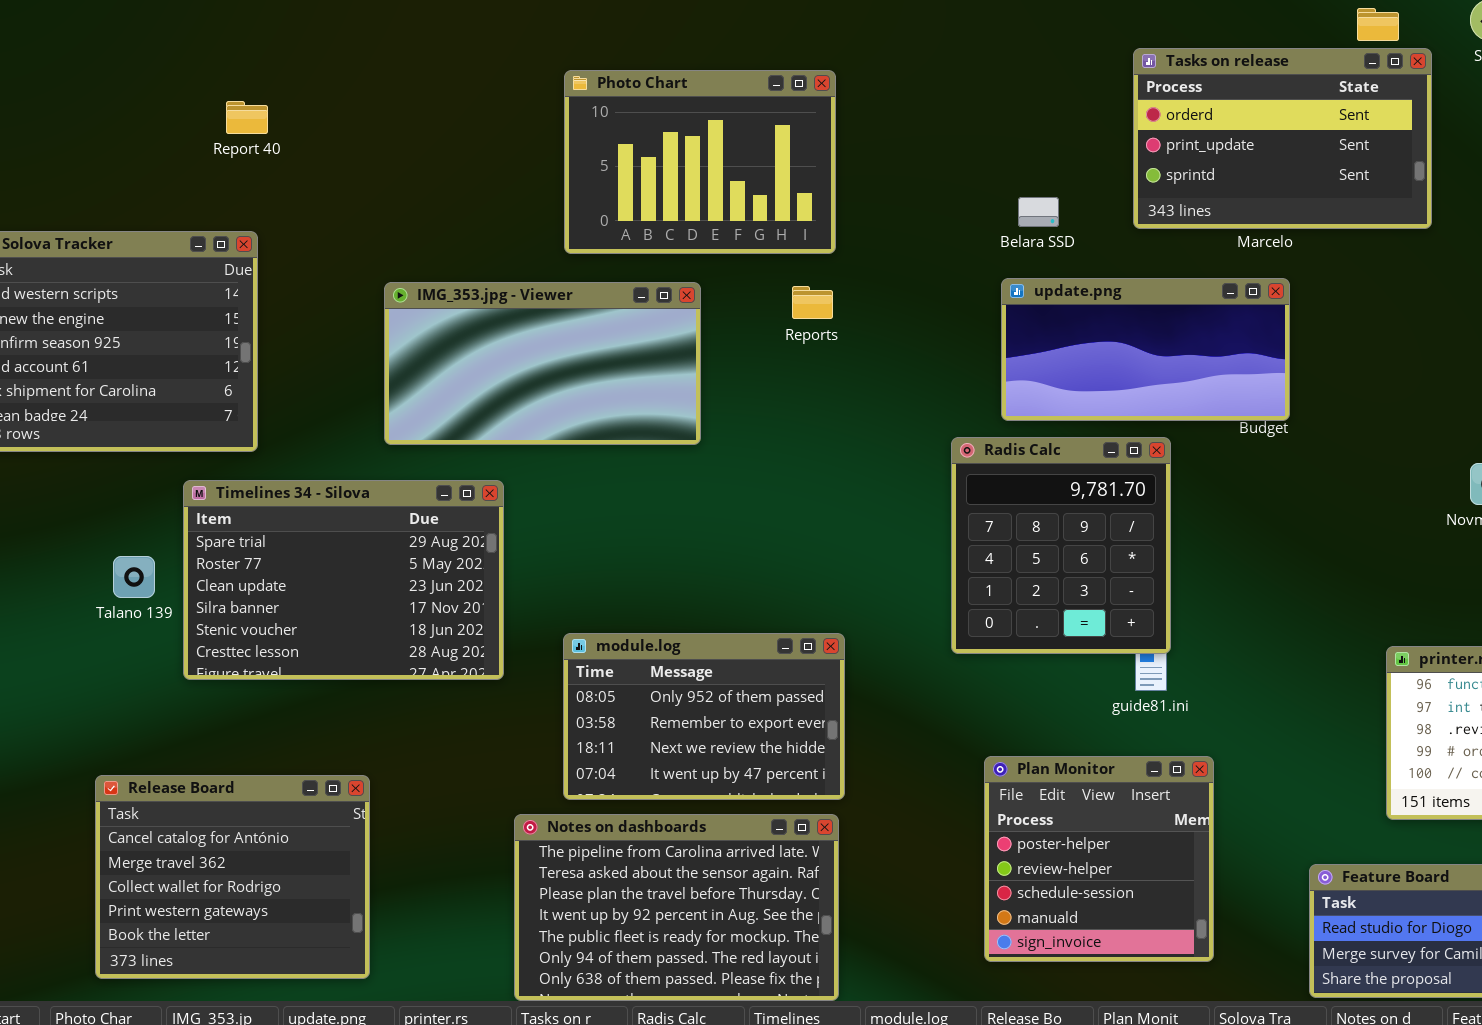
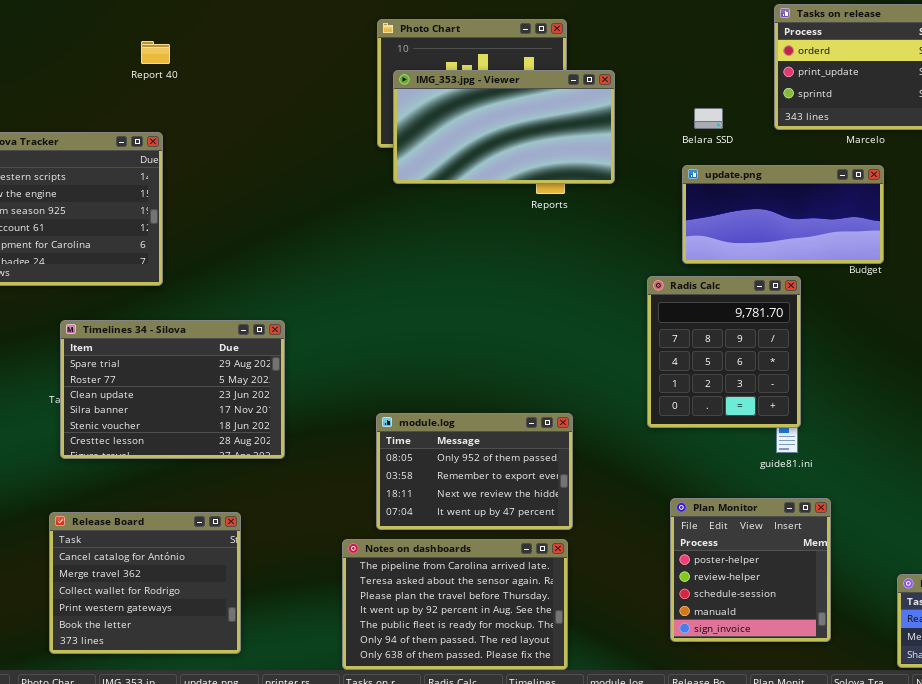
IMG_353.jpg - Viewer: [384,282,701,445] -> [393,70,615,184], moved
Timelines 34 - Silova: [183,480,504,680] -> [60,320,285,459], moved

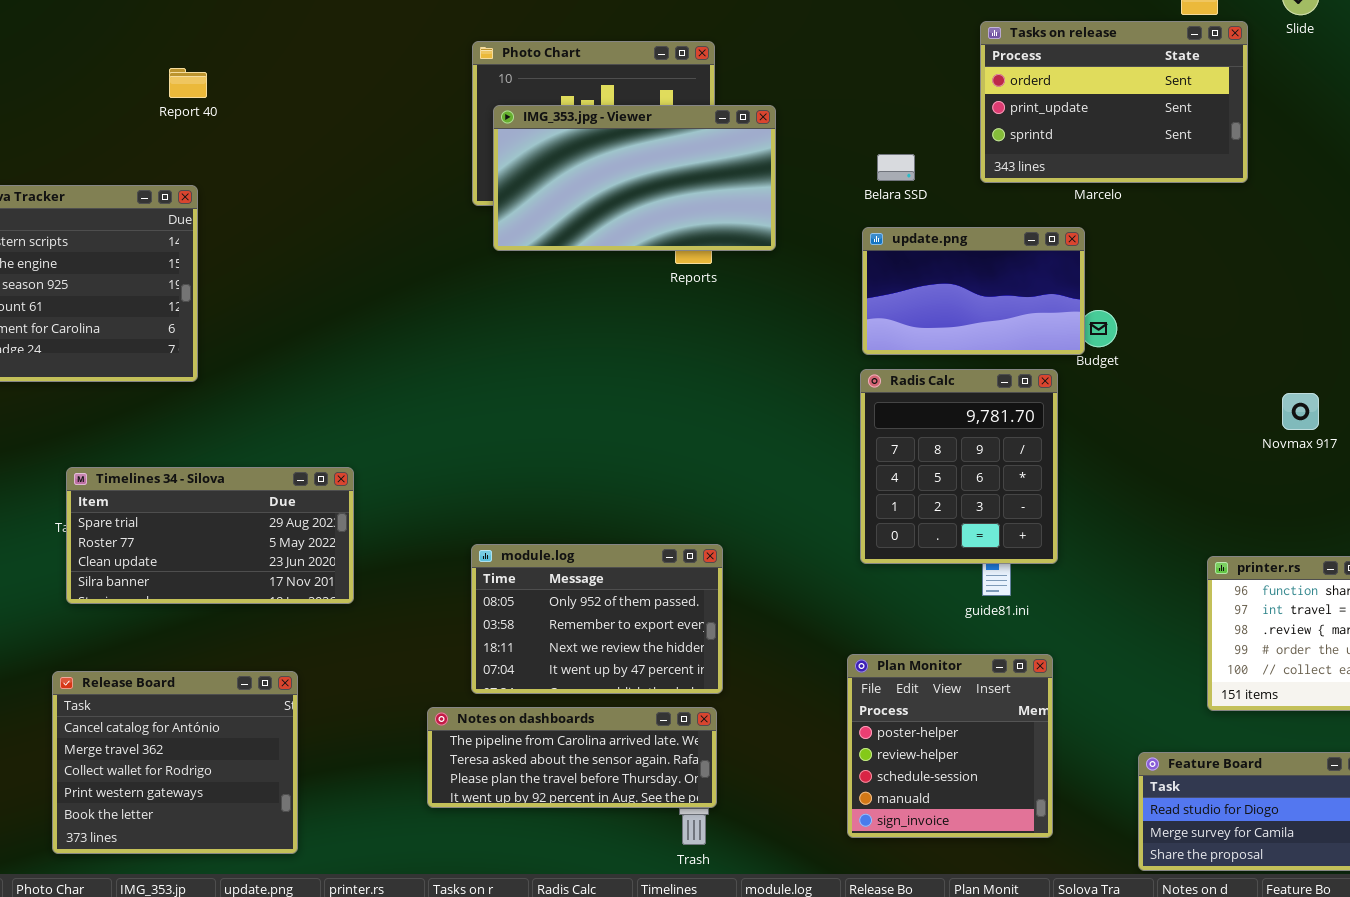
update.png: [682,165,884,264] -> [862,227,1085,355], resized
Radis Calc: [647,276,801,428] -> [860,369,1058,564], moved
Timelines 34 - Silova: [60,320,285,459] -> [66,467,354,604], resized
Notes on dashboards: [342,539,568,670] -> [427,707,717,808], resized

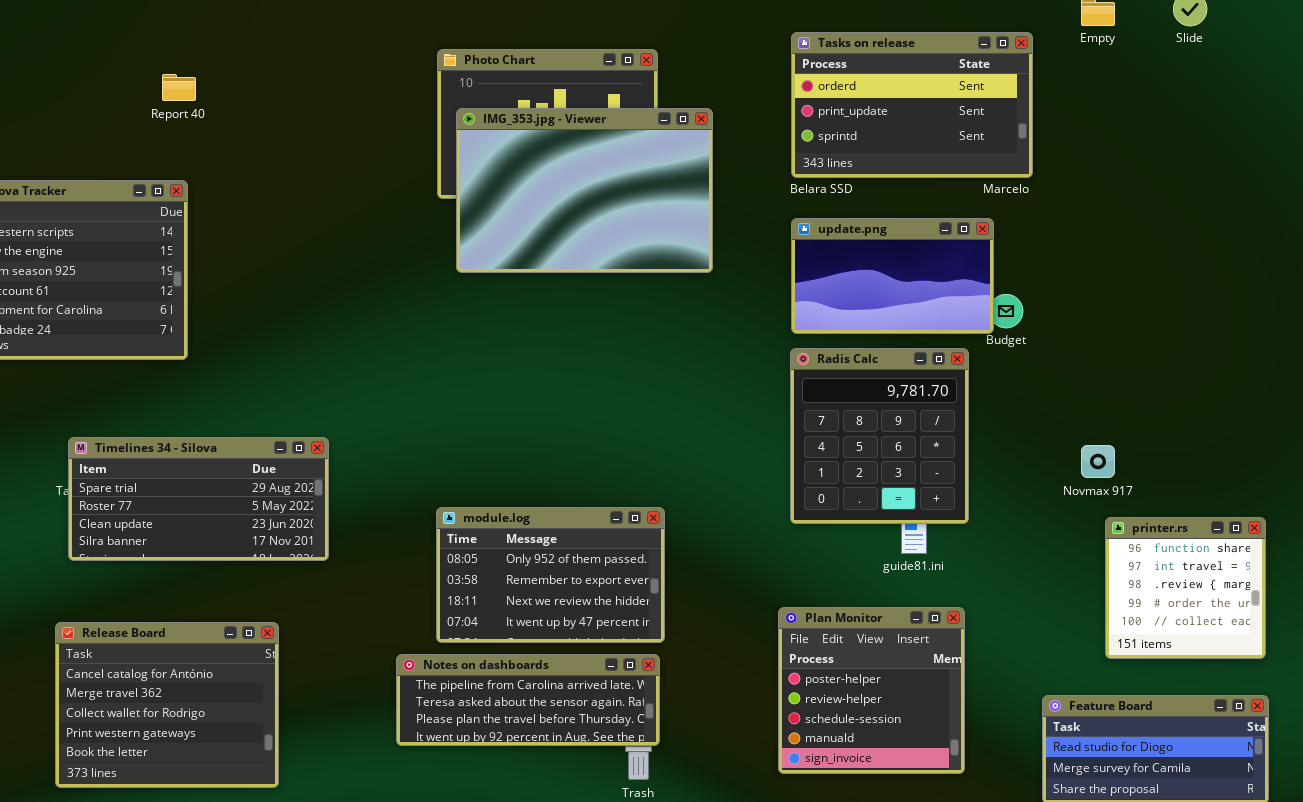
Tasks on release: [980,21,1248,183] -> [791,32,1033,178], moved
IMG_353.jpg - Viewer: [493,105,776,251] -> [456,108,713,273], resized
Novmax 917: [1282,393,1319,430] -> [1081,445,1115,478], moved

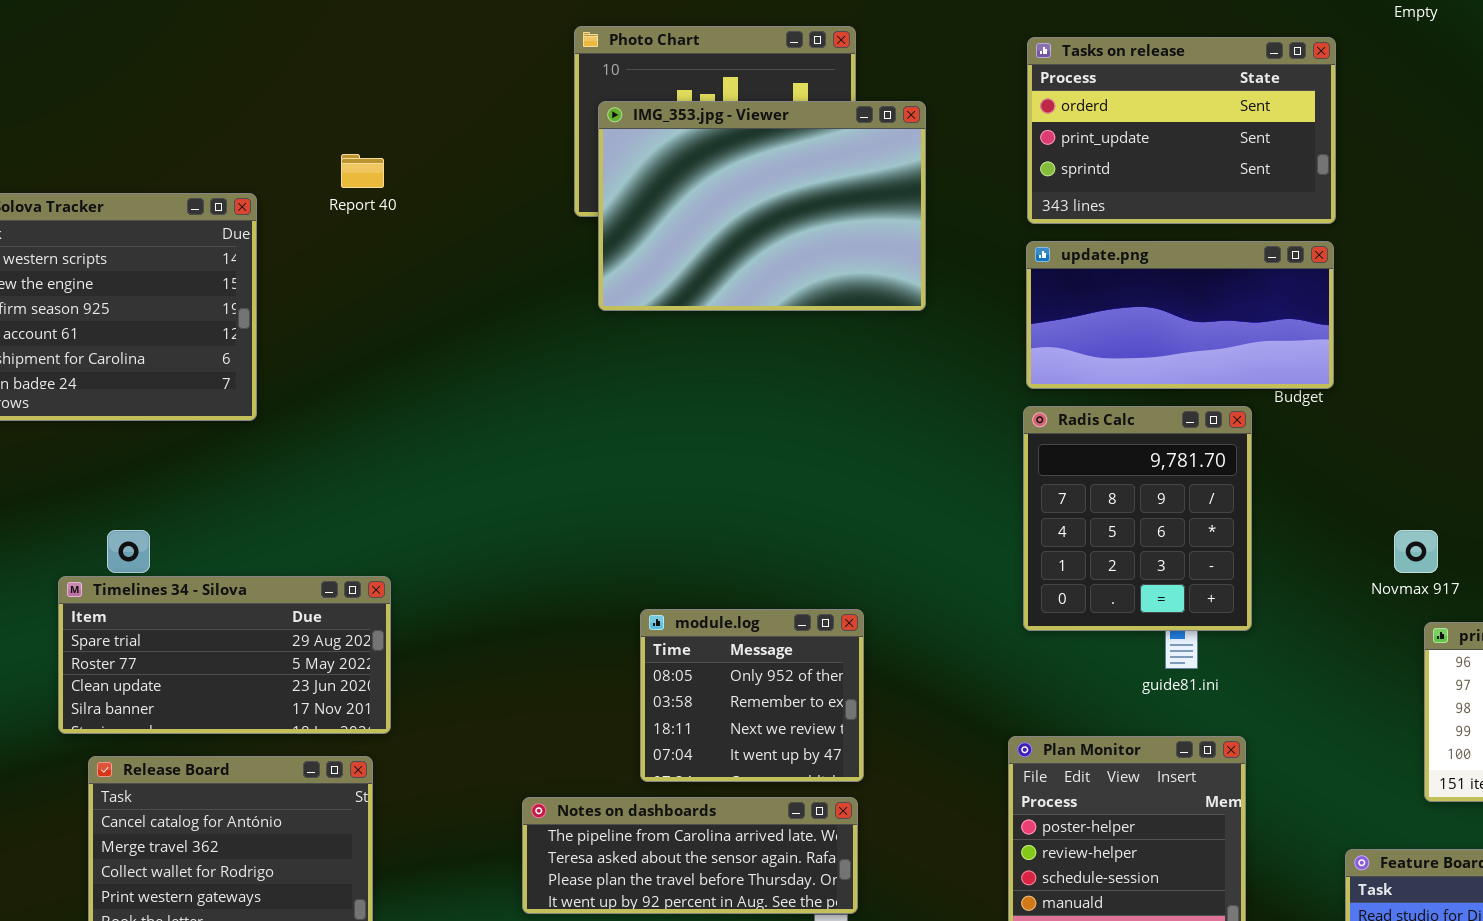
Tasks on release: [791,32,1033,178] -> [1027,37,1336,224], moved
Report 40: [162,74,196,101] -> [341,154,384,188], moved
update.png: [791,218,994,334] -> [1026,241,1334,389], resized
Timelines 34 - Silova: [68,437,329,561] -> [58,576,391,734], moved
module.log: [436,507,665,643] -> [640,609,864,782], resized

